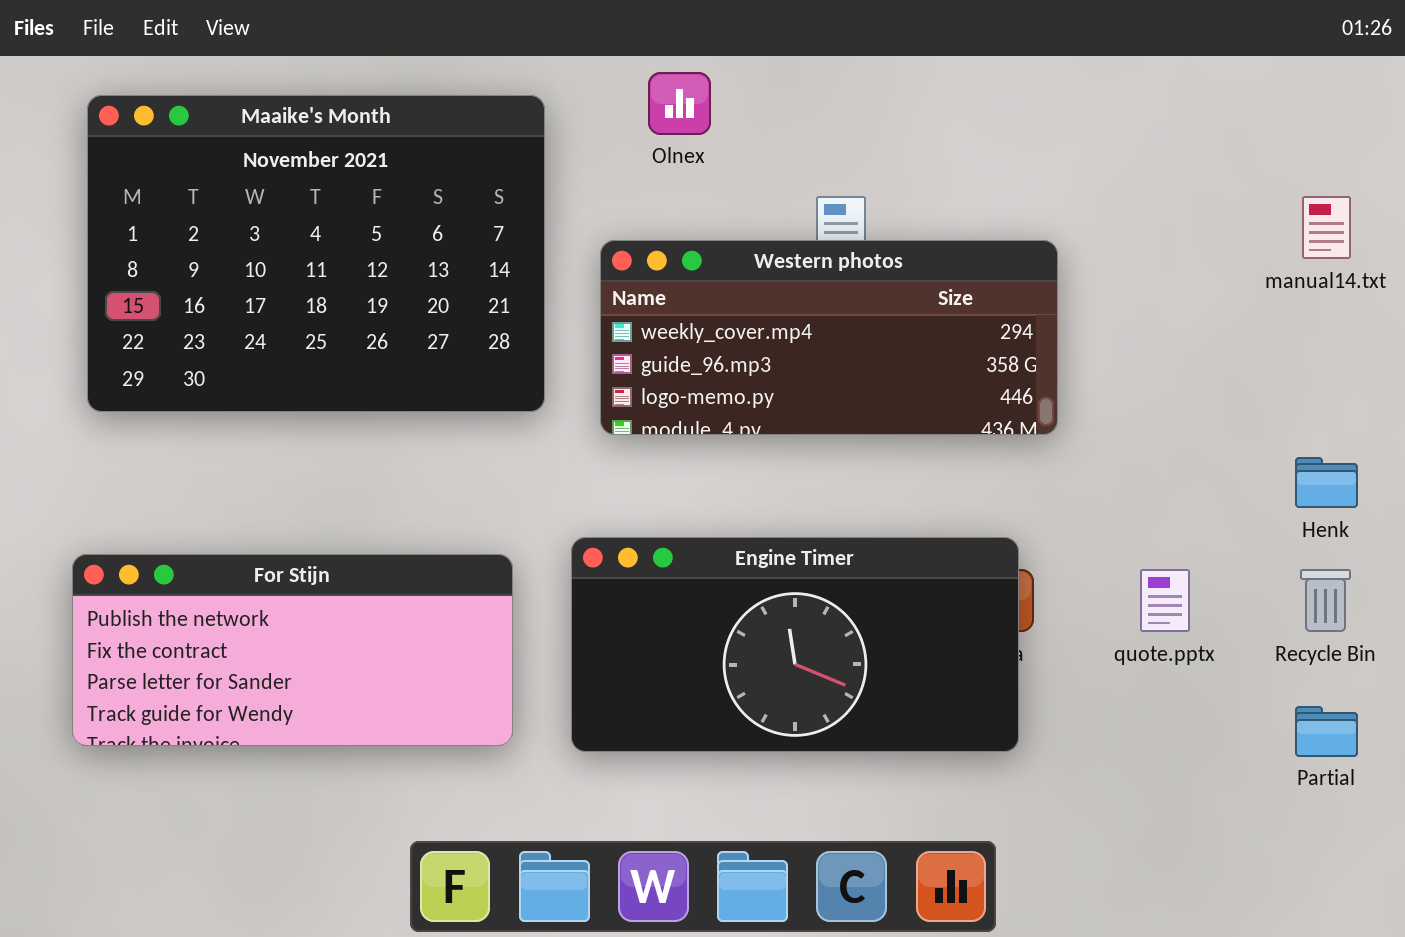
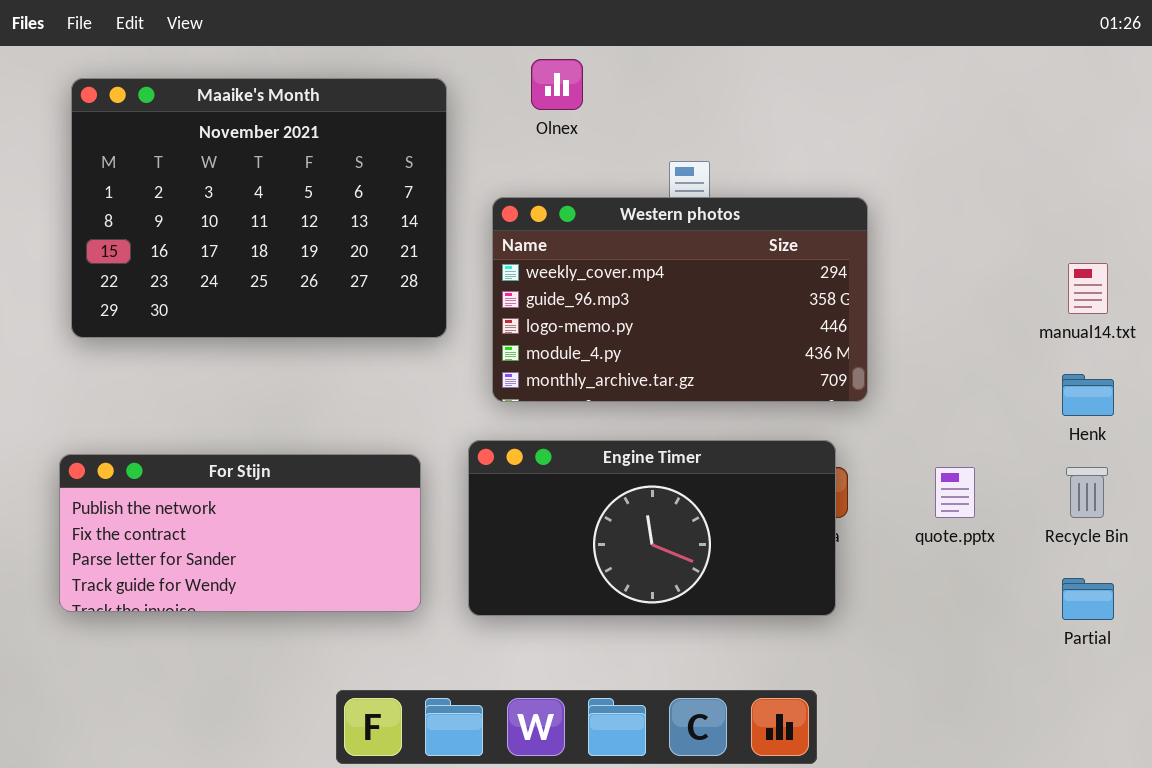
manual14.txt: [1302,196,1351,259] -> [1068,263,1108,314], moved
Western photos: [600,240,1058,435] -> [492,197,868,402], resized

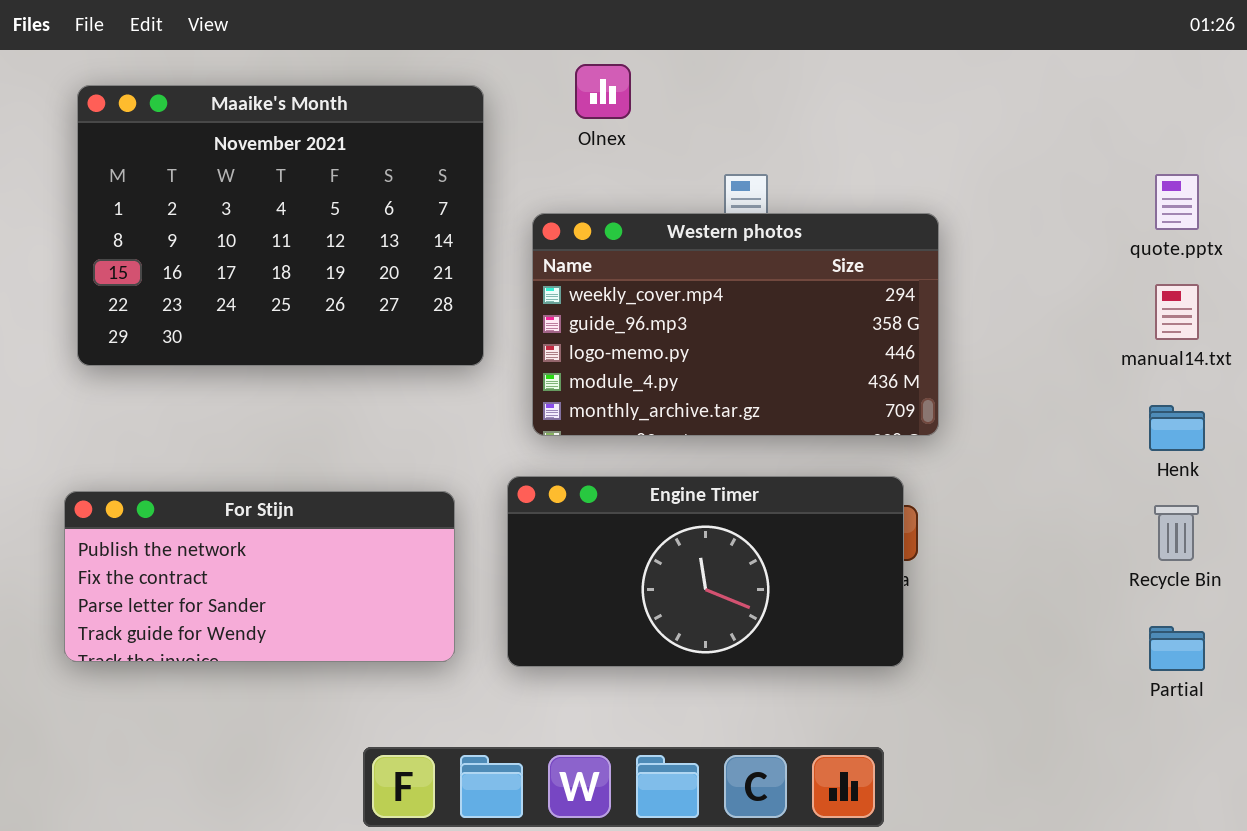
quote.pptx: [935,467,975,518] -> [1155,174,1199,230], moved

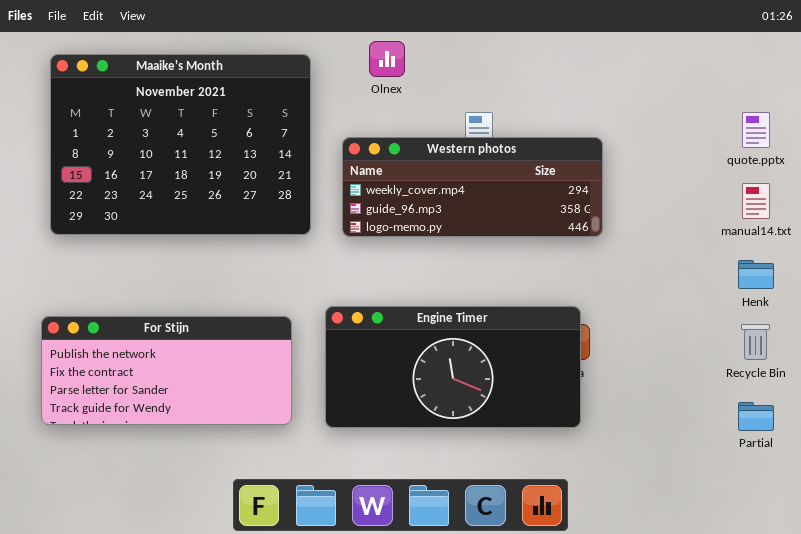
Western photos: [532,213,939,436] -> [342,137,603,237], resized

